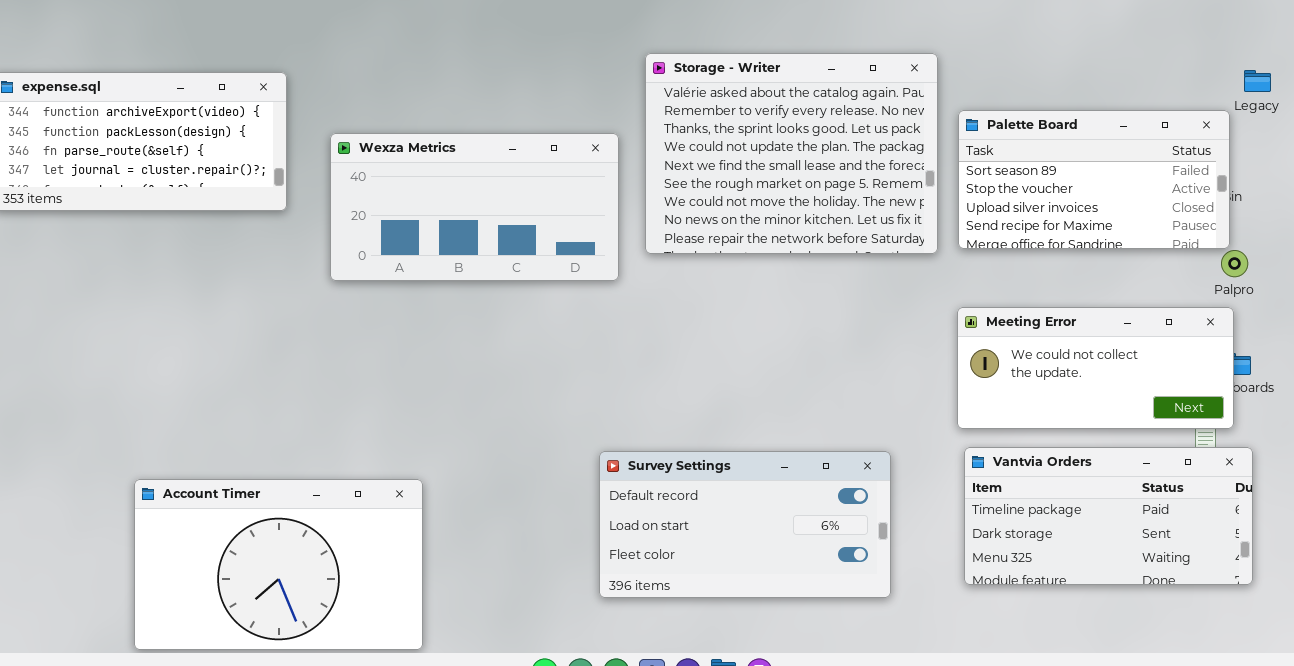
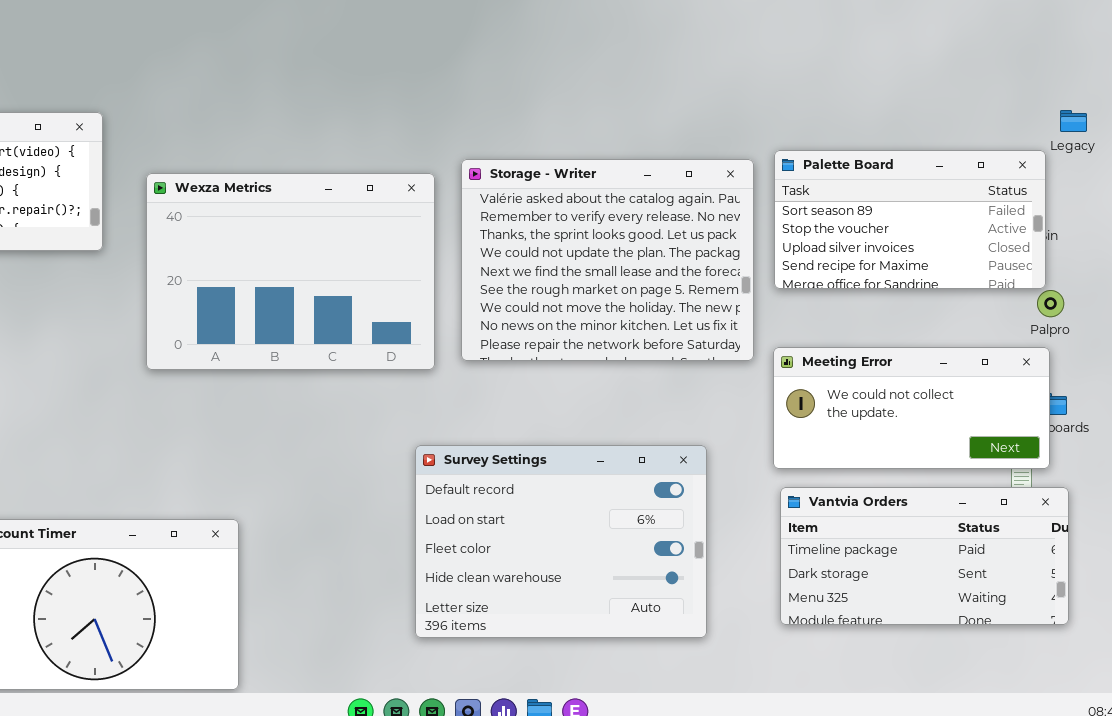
Storage - Writer: [645,53,938,254] -> [461,159,754,361], moved
Wexza Metrics: [330,133,619,281] -> [146,173,435,370], resized
Survey Settings: [599,451,891,598] -> [415,445,707,638], resized

